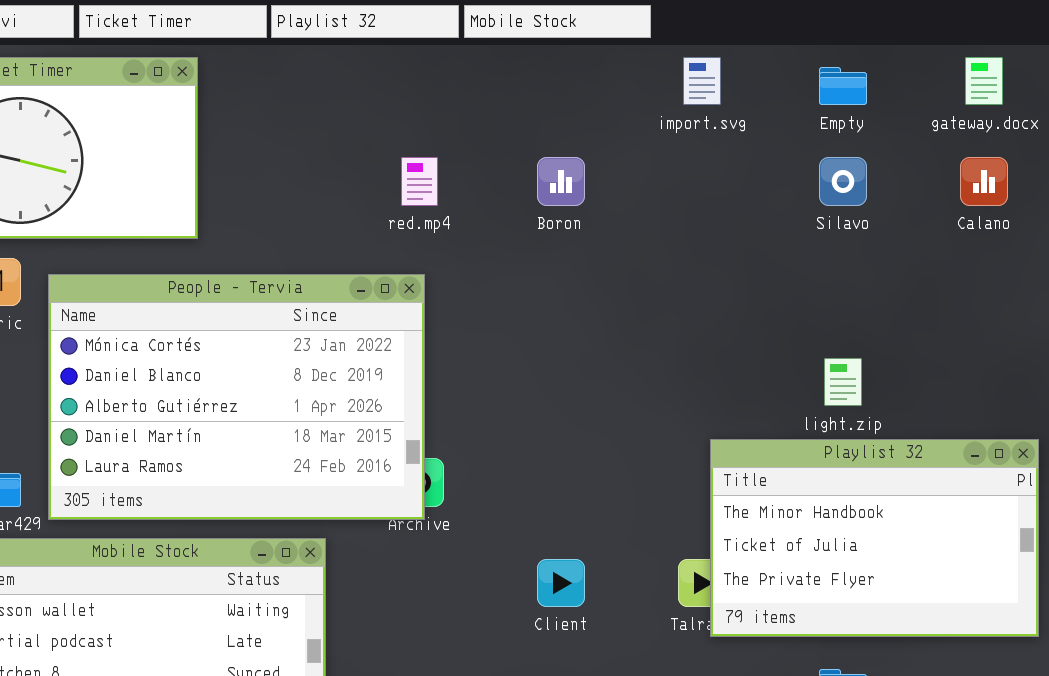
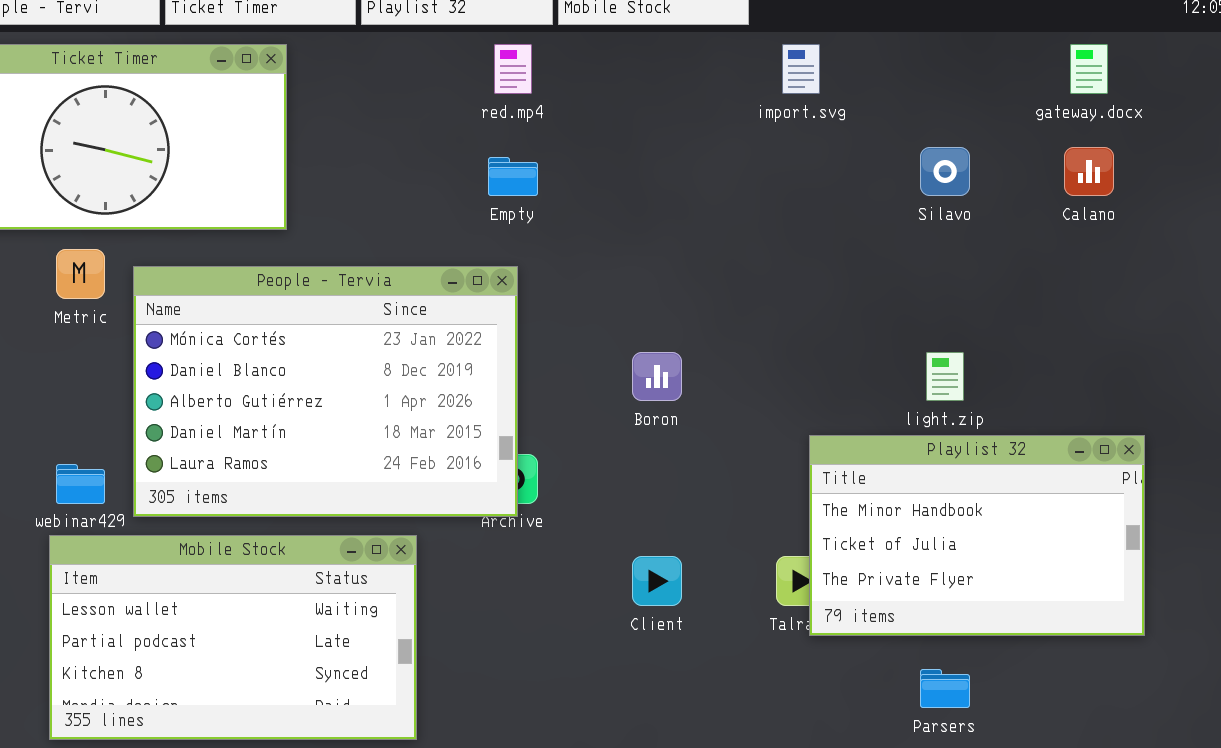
Empty: [819,67,867,105] -> [488,157,538,196], moved
red.mp4: [401,157,438,206] -> [494,44,532,94], moved
Boron: [537,157,585,206] -> [632,352,682,401], moved

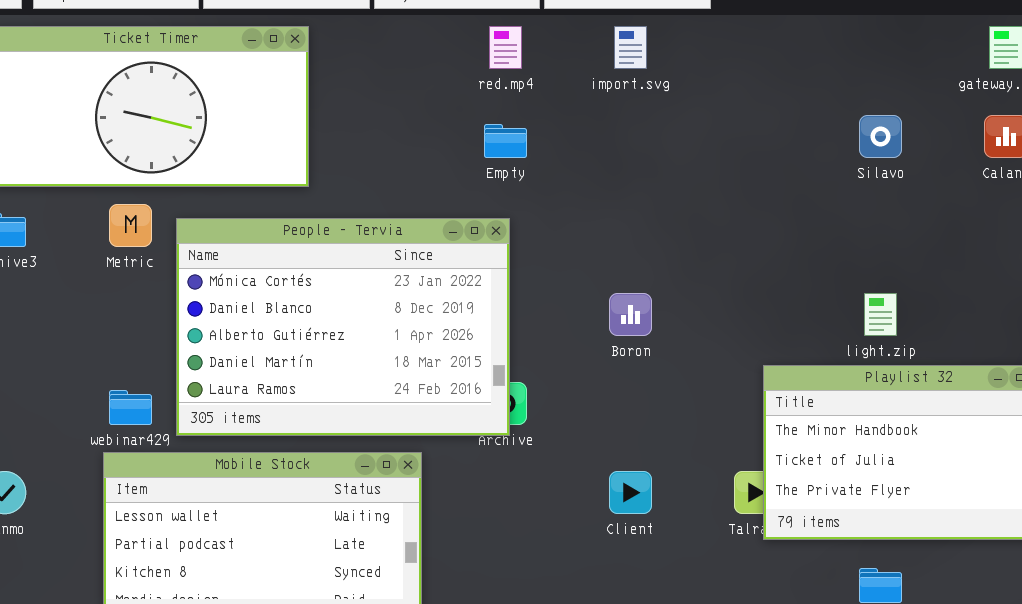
import.svg: [782,44,820,94] -> [614,26,647,69], moved

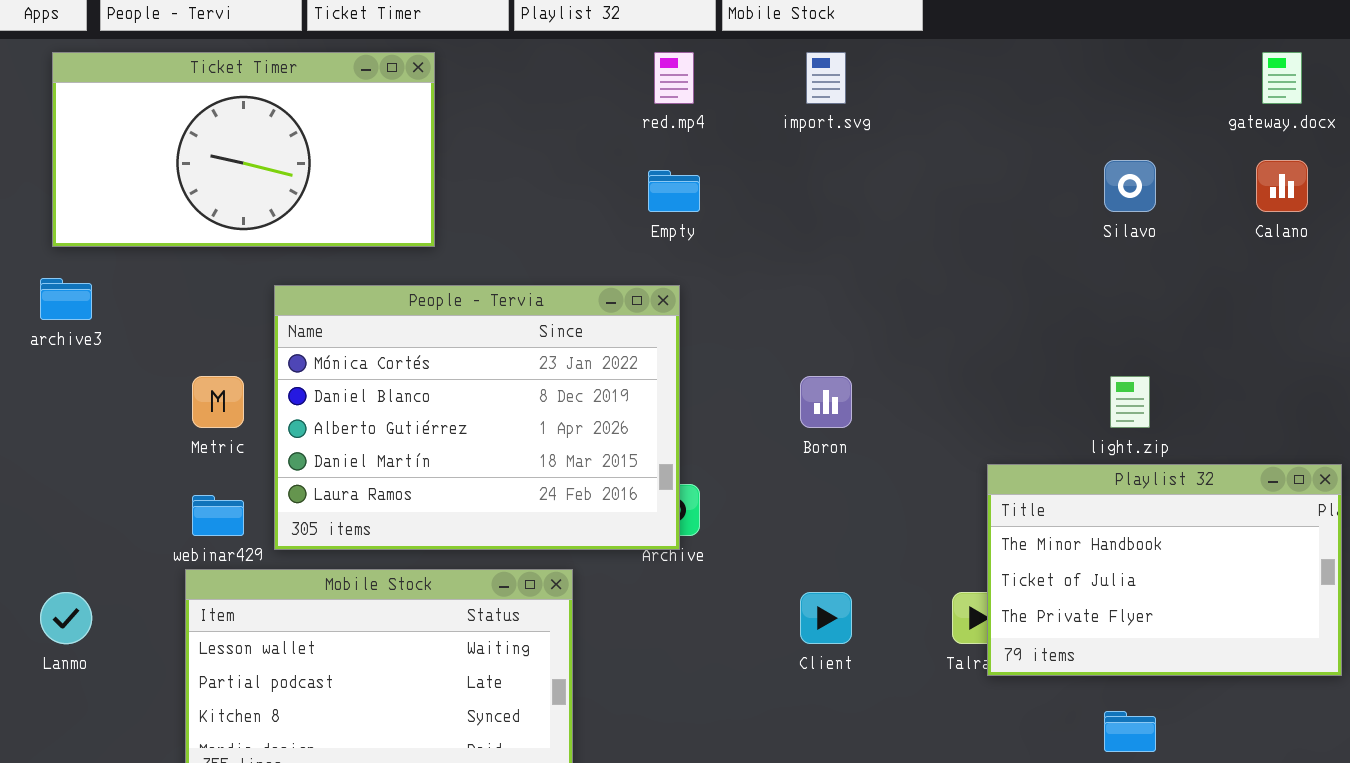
Metric: [109,204,152,247] -> [192,376,244,428], moved

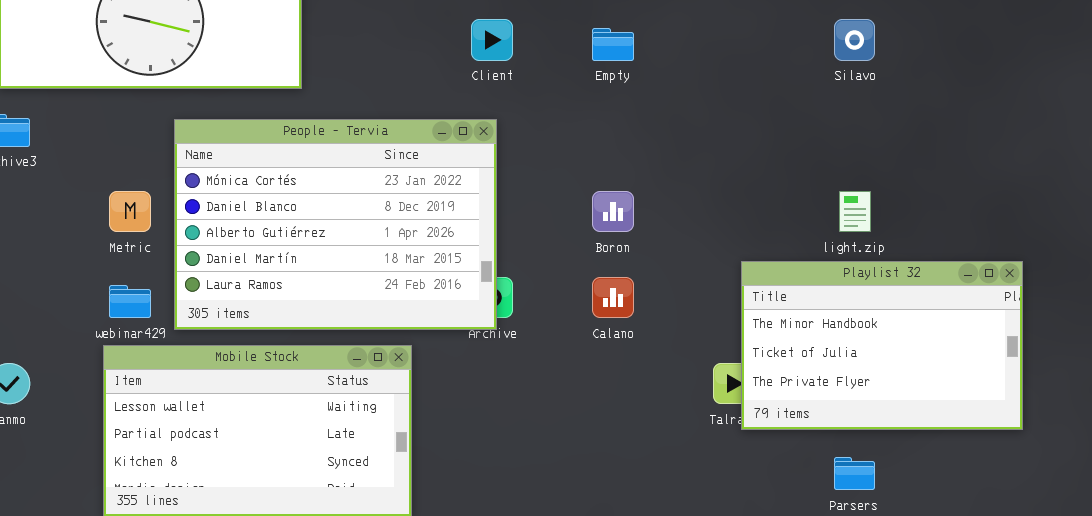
Calano: [1256,160,1308,212] -> [592,277,634,318], moved
Empty: [648,170,700,212] -> [592,28,634,61], moved
Client: [800,592,852,644] -> [471,19,513,61], moved

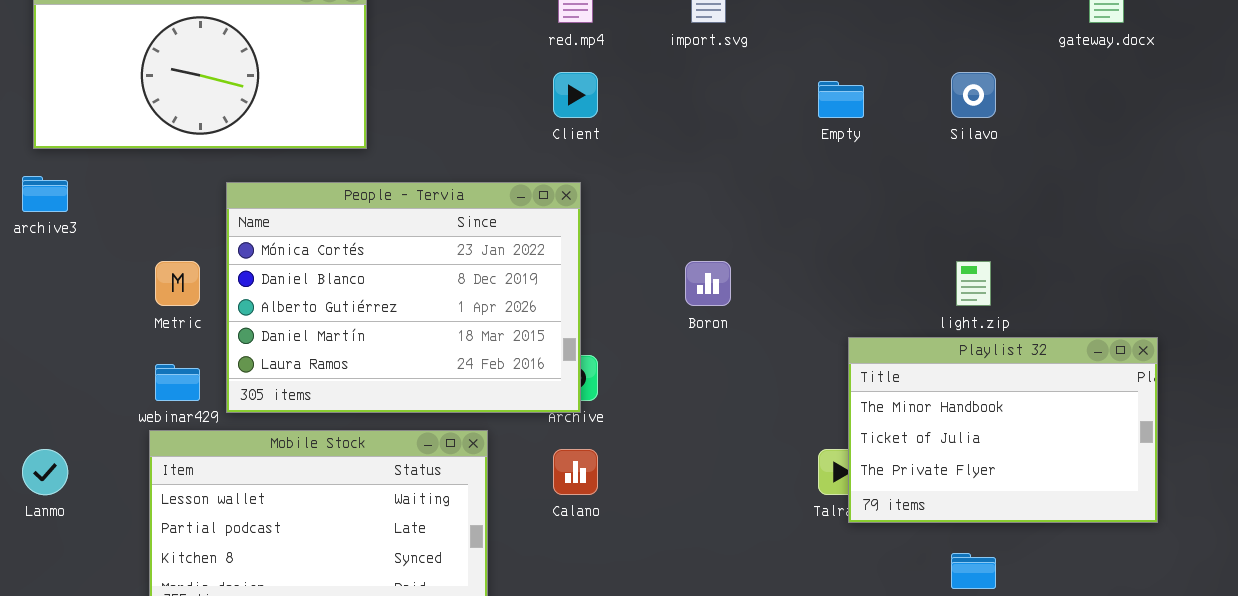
Empty: [592,28,634,61] -> [818,81,864,118], moved
Calano: [592,277,634,318] -> [553,449,598,495], moved

